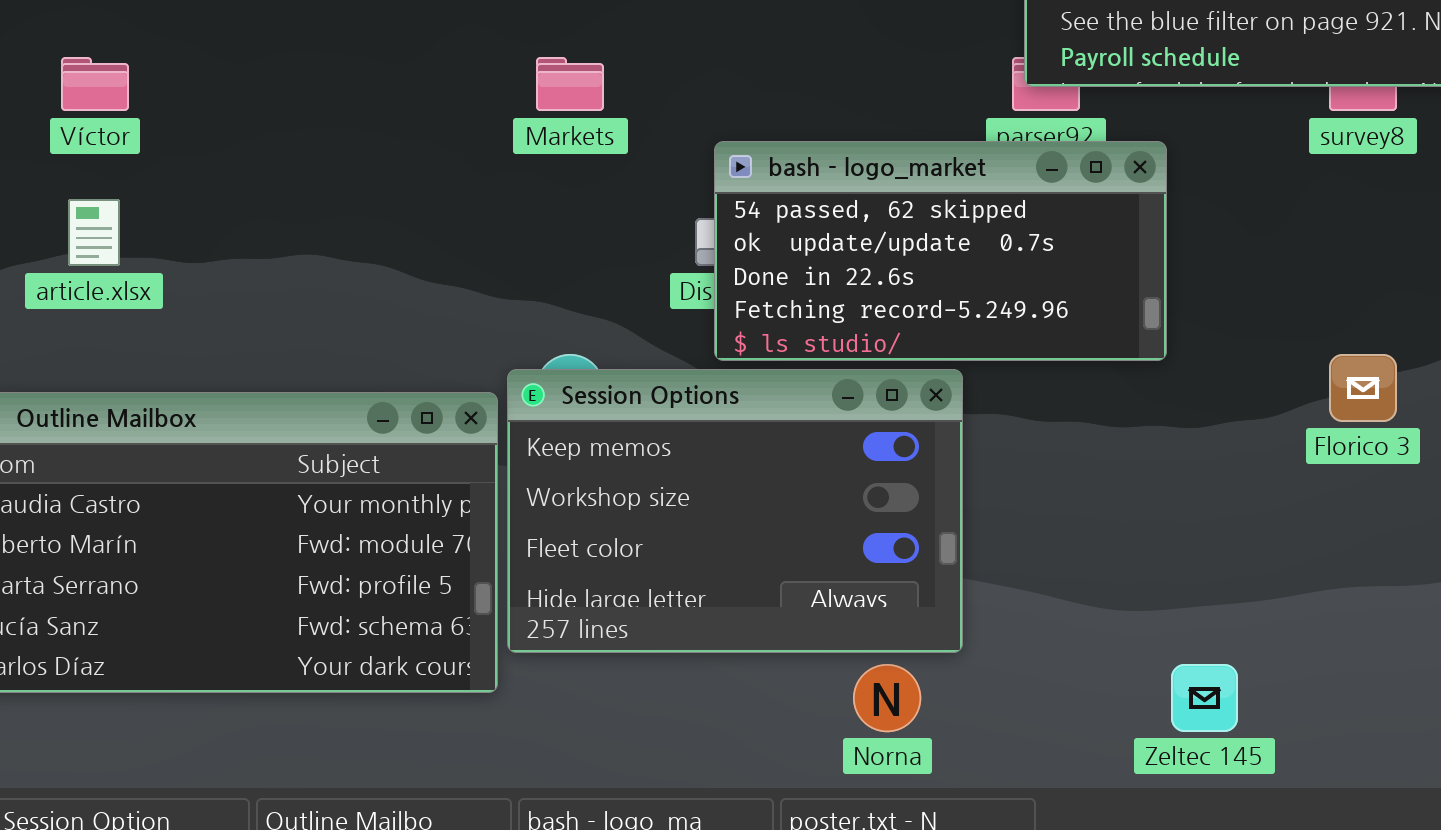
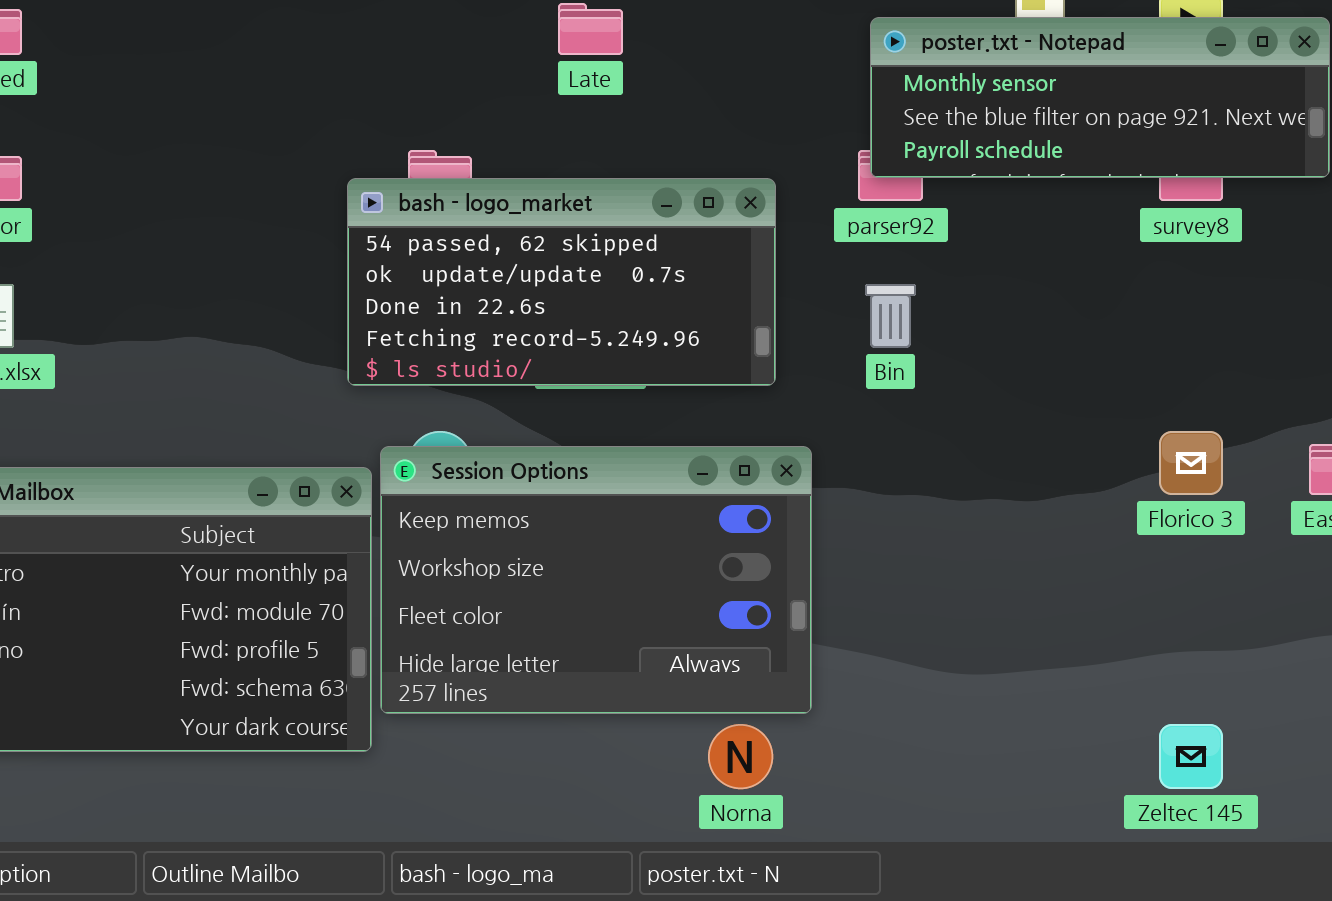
bash - logo_market: [714,141,1167,361] -> [347,178,776,386], moved
Zeltec 145: [1171,664,1238,732] -> [1159,724,1223,789], moved

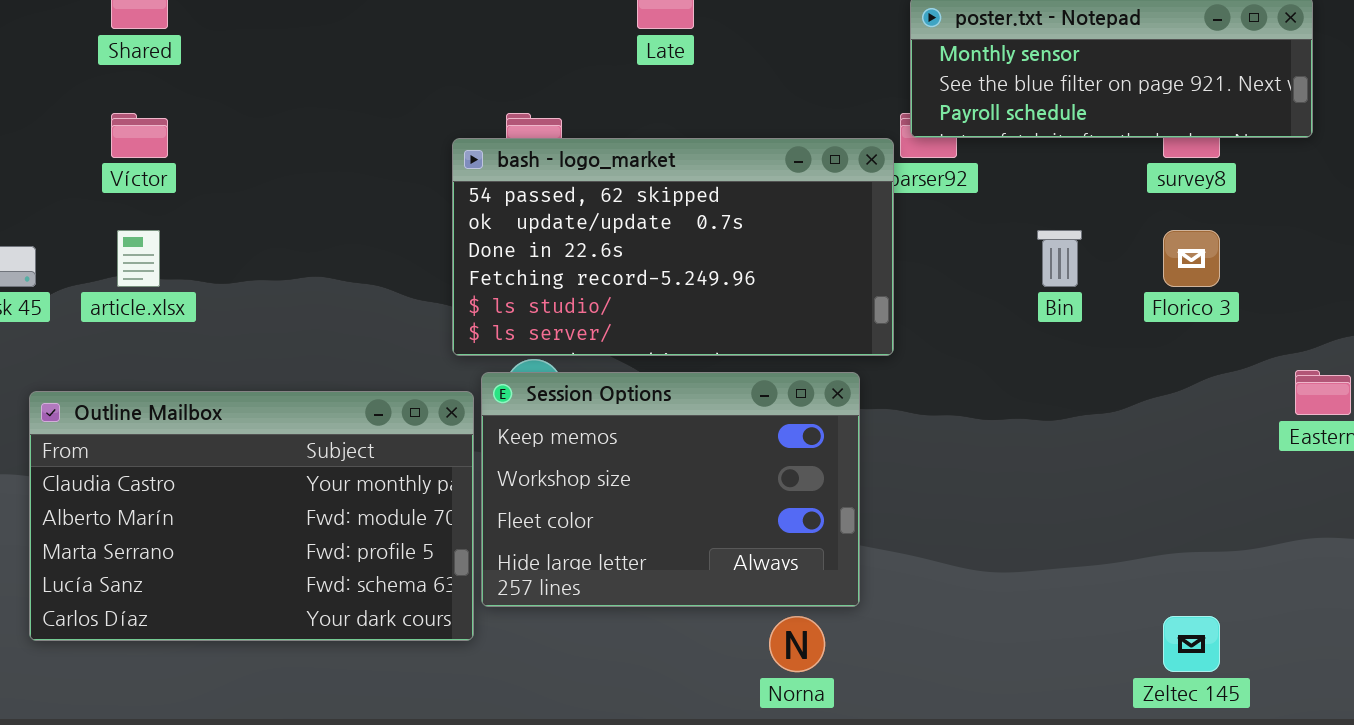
bash - logo_market: [347,178,776,386] -> [452,138,894,356], resized
Bin: [865,284,916,348] -> [1037,230,1082,287], moved
Florico 3: [1159,431,1223,495] -> [1163,230,1220,287], moved

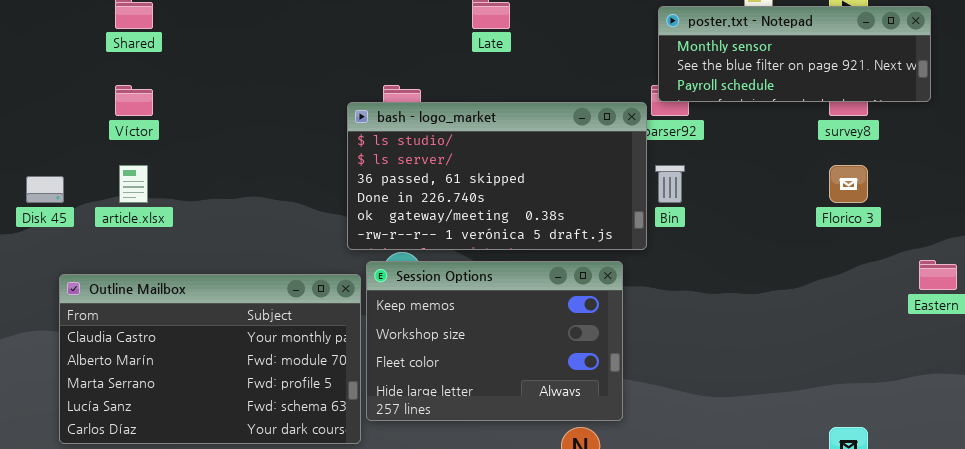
bash - logo_market: [452,138,894,356] -> [347,102,647,250], scrolled down 4 rows
Bin: [1037,230,1082,287] -> [655,165,685,203], moved

